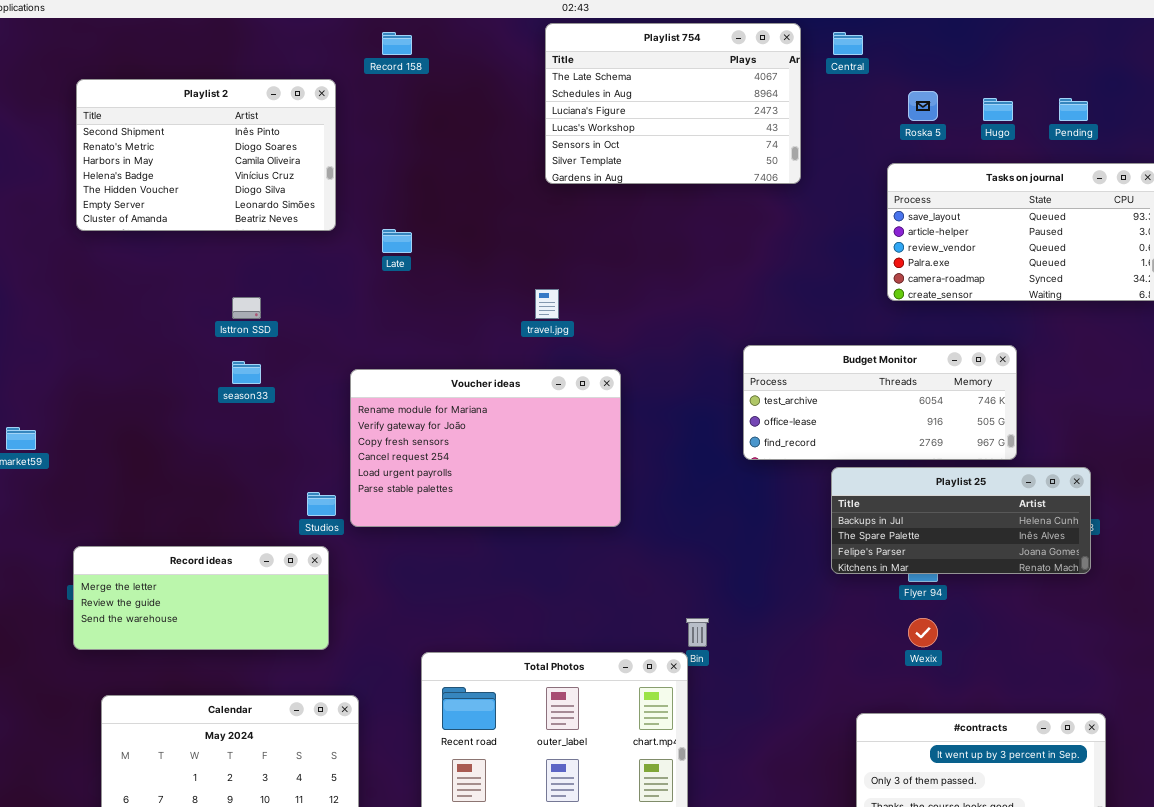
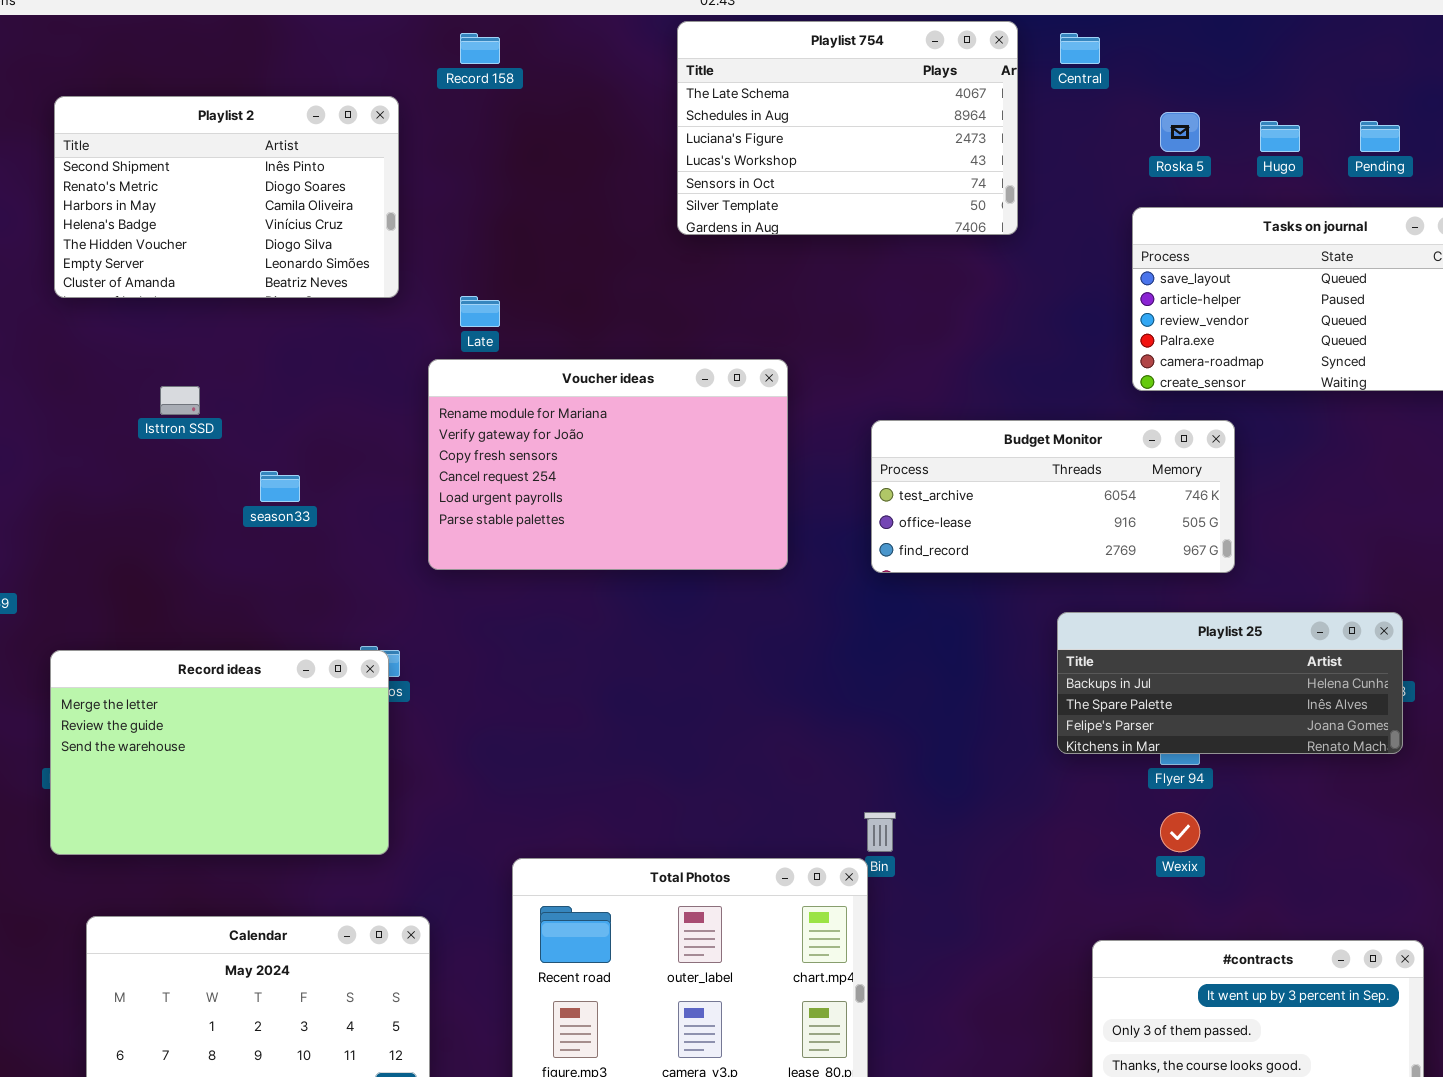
Isttron SSD: [232,297,261,319] -> [160,386,200,415], moved
Budget Monitor: [743,345,1017,460] -> [871,420,1235,573], moved
Voucher ideas: [350,369,621,527] -> [428,359,788,570], moved
Record ideas: [73,546,329,650] -> [50,650,389,855], resized

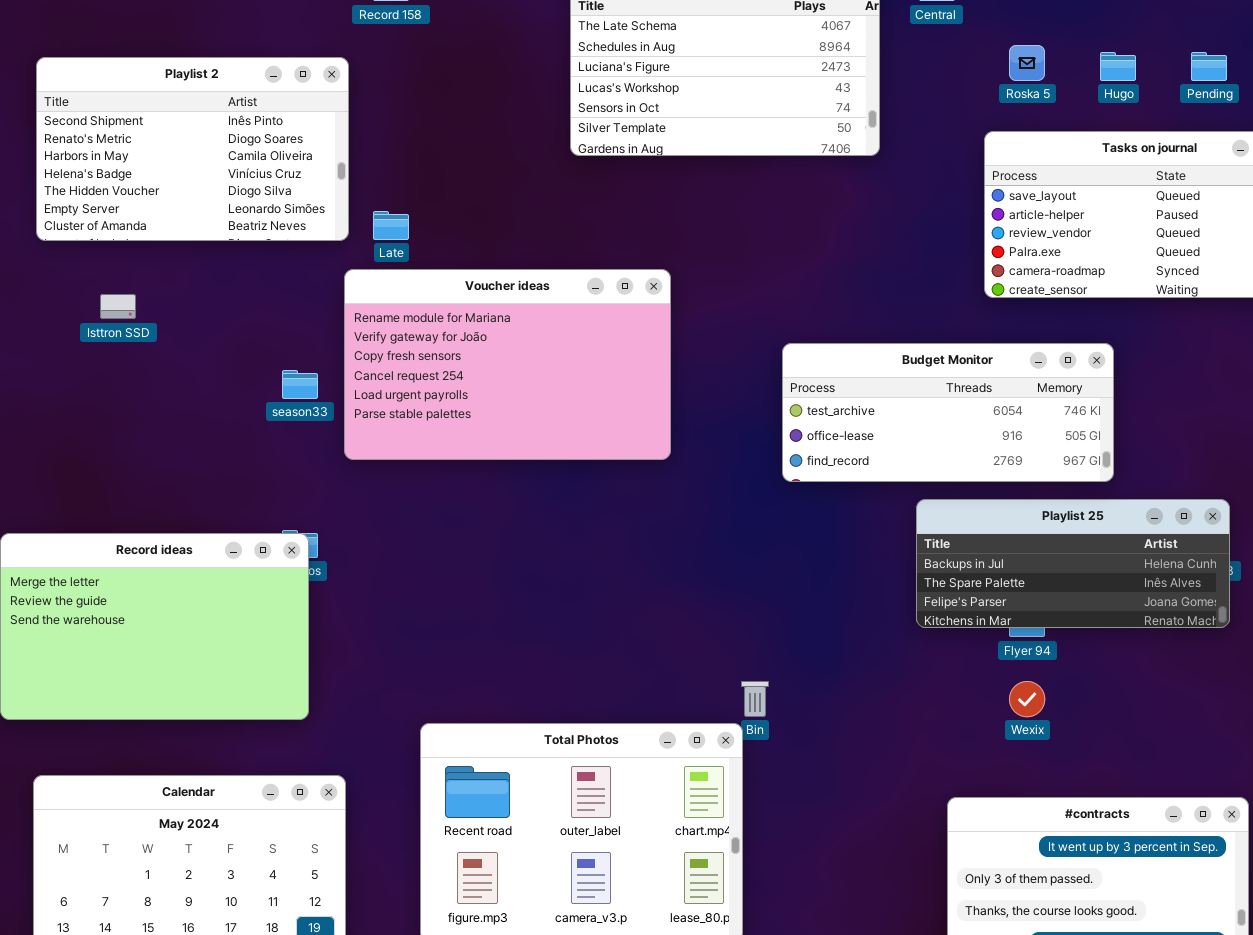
Playlist 2: [54,96,399,298] -> [36,57,349,241], moved
Budget Monitor: [871,420,1235,573] -> [782,343,1114,482], moved
season33: [260,471,300,502] -> [282,370,318,399], moved

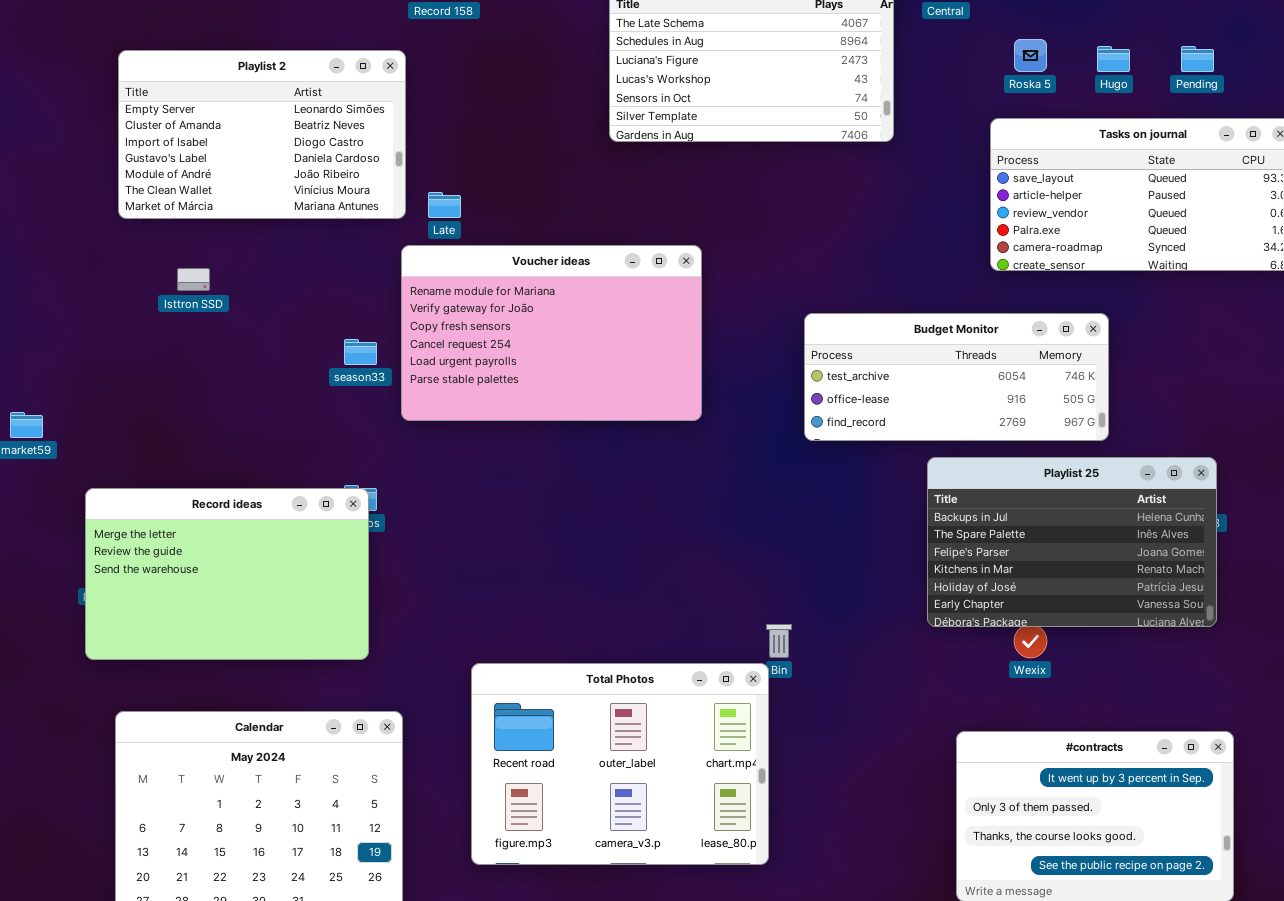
Playlist 2: [36,57,349,241] -> [118,50,406,219], scrolled down 5 rows
Playlist 25: [916,499,1230,628] -> [927,457,1217,627], resized

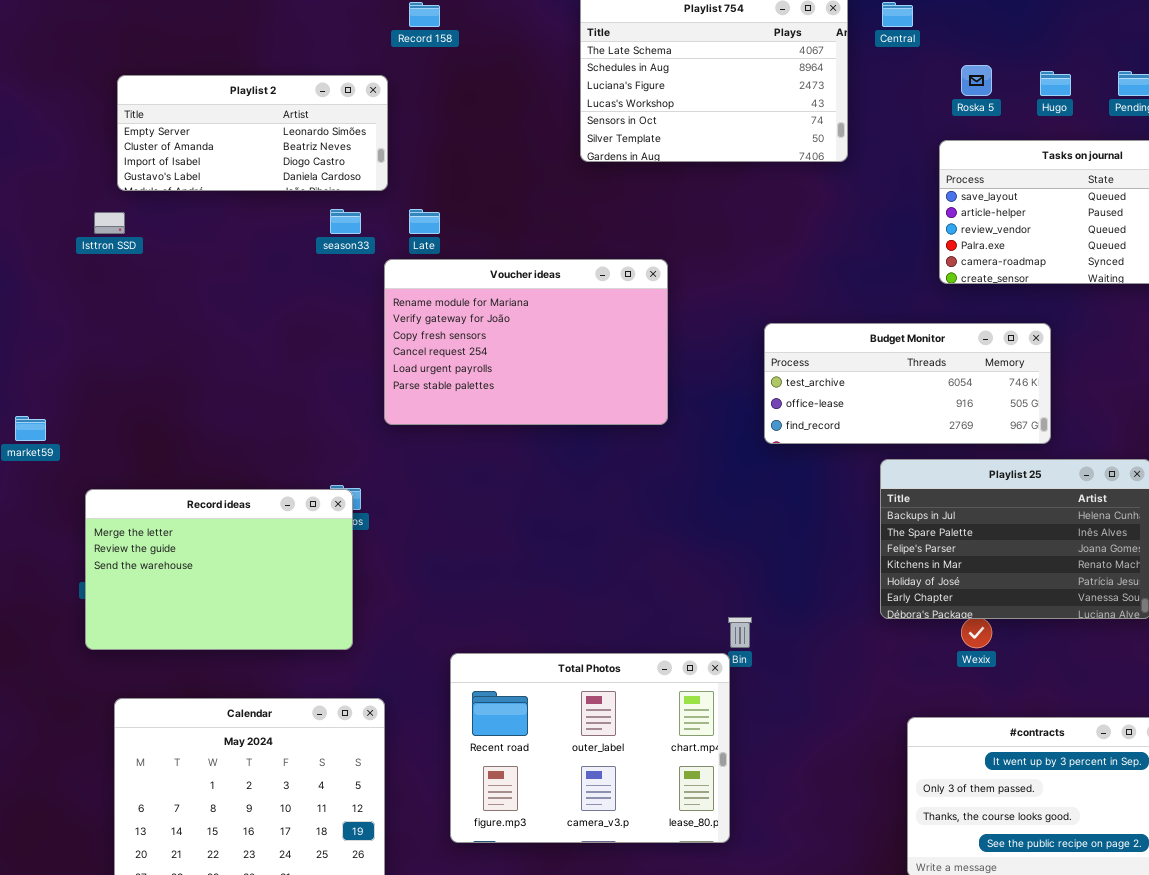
Playlist 2: [118,50,406,219] -> [117,75,388,191], resized
Isttron SSD: [177,268,210,291] -> [94,212,125,234], moved
season33: [344,339,377,365] -> [330,209,361,234], moved

